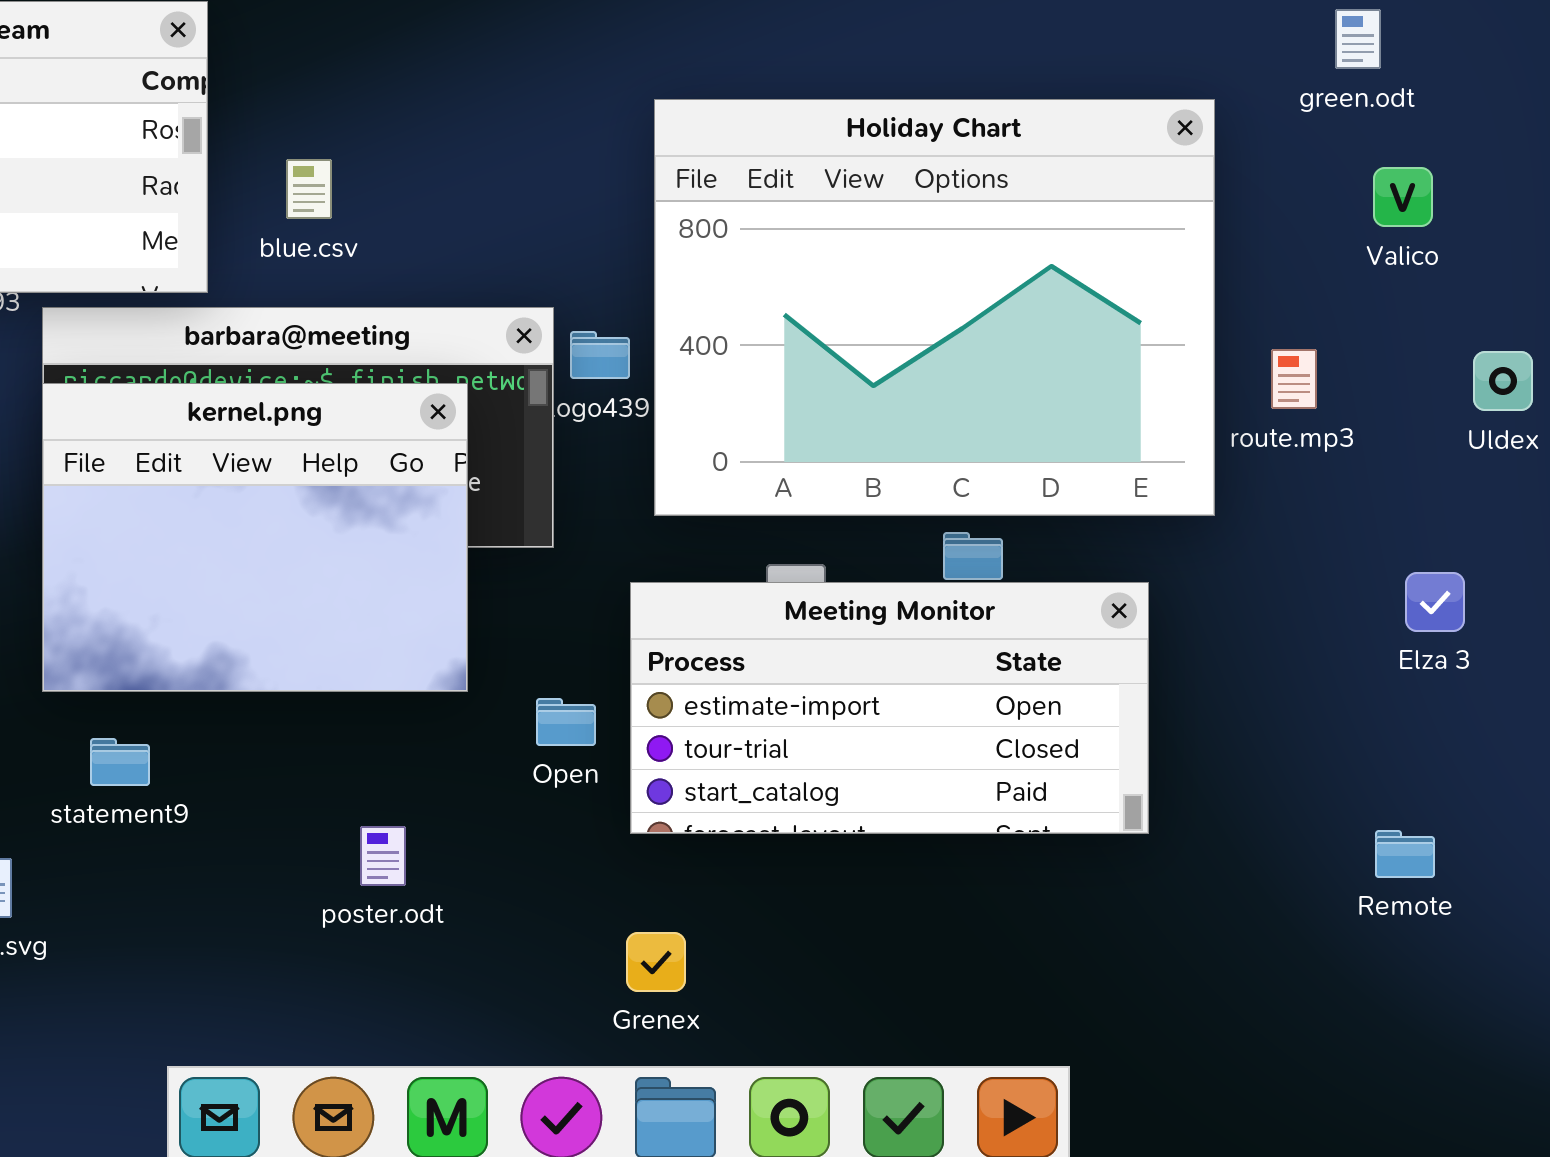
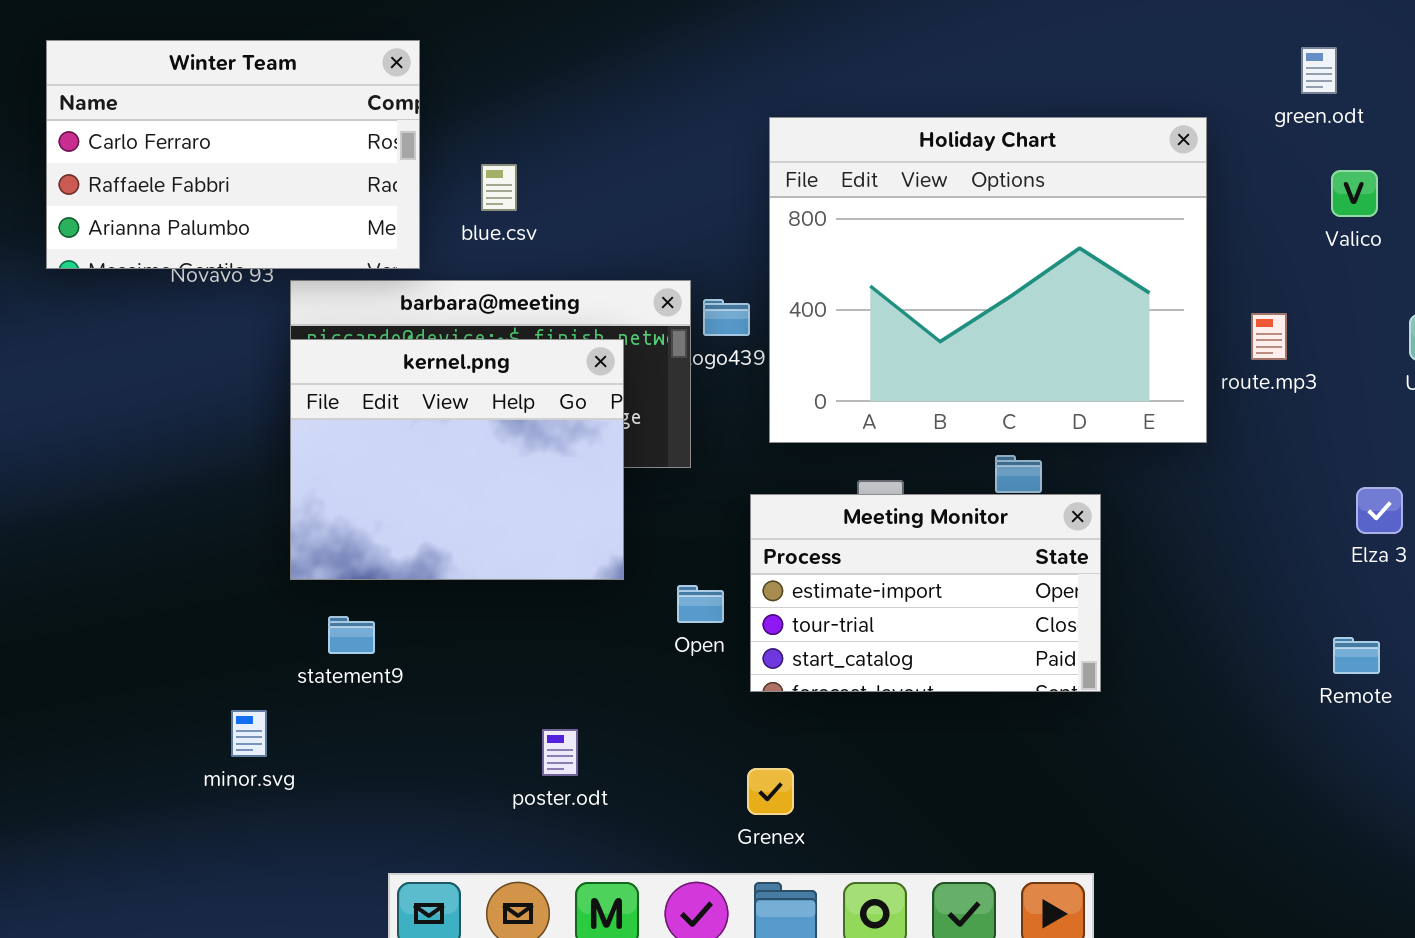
Meeting Monitor: [630,582,1149,834] -> [750,494,1101,692], resized
poster.odt: [360,826,406,886] -> [542,729,578,776], moved
Remote: [1375,830,1435,878] -> [1333,637,1380,674], moved

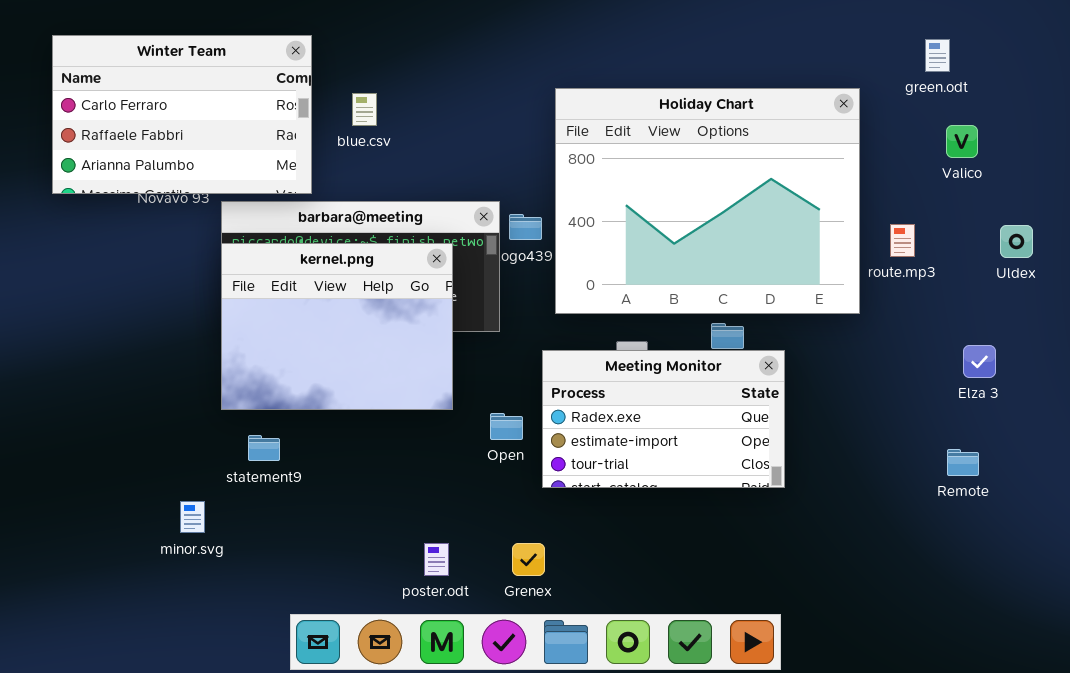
blue.csv: [481,164,517,211] -> [352,93,377,126], moved
Meeting Monitor: [750,494,1101,692] -> [542,350,785,488], scrolled up 1 row
poster.odt: [542,729,578,776] -> [424,543,449,576], moved
Grenex: [747,768,794,815] -> [512,543,545,576], moved

